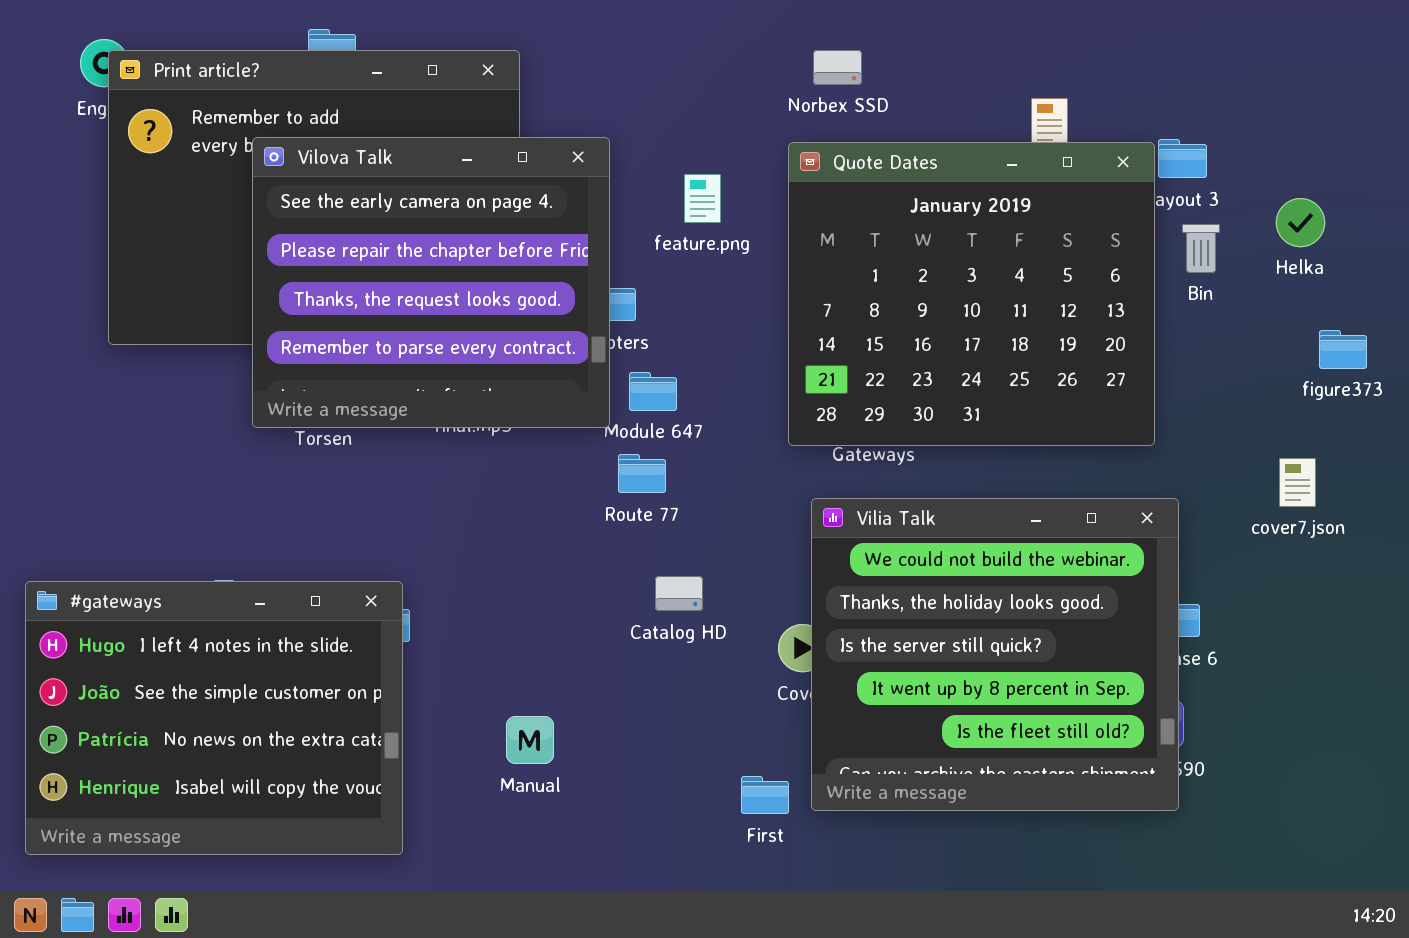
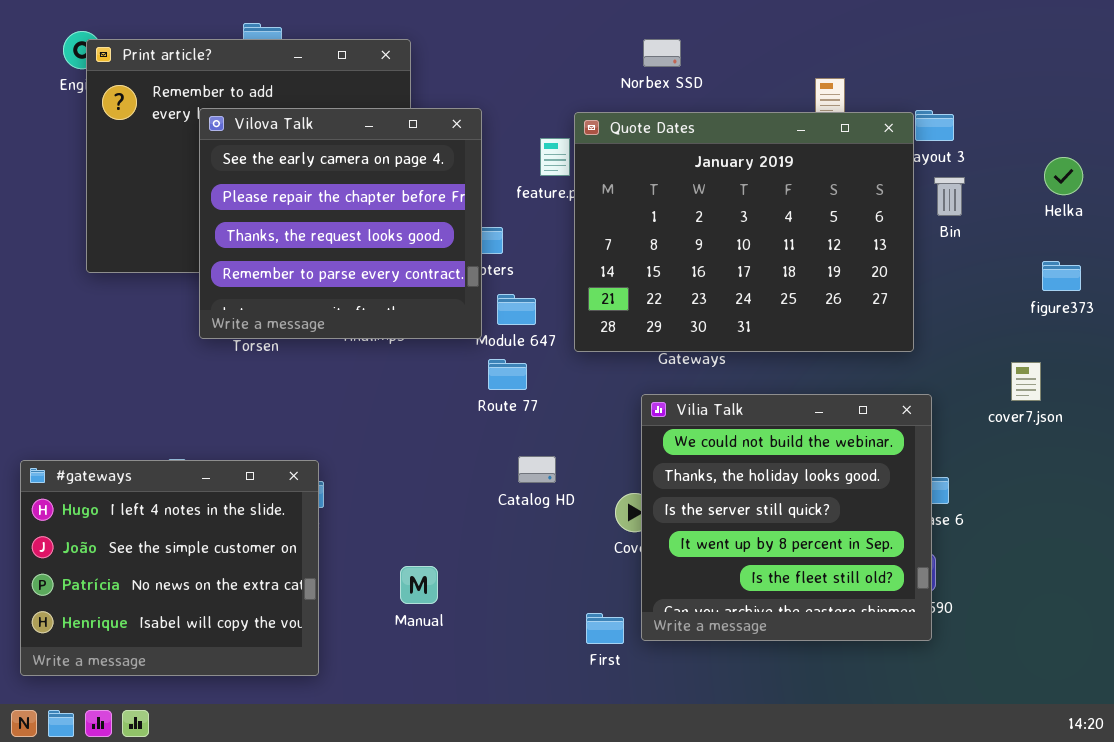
Quote Dates: [788,142,1155,446] -> [574,112,914,352], resized
Helka: [1276,198,1325,247] -> [1044,157,1083,195], moved

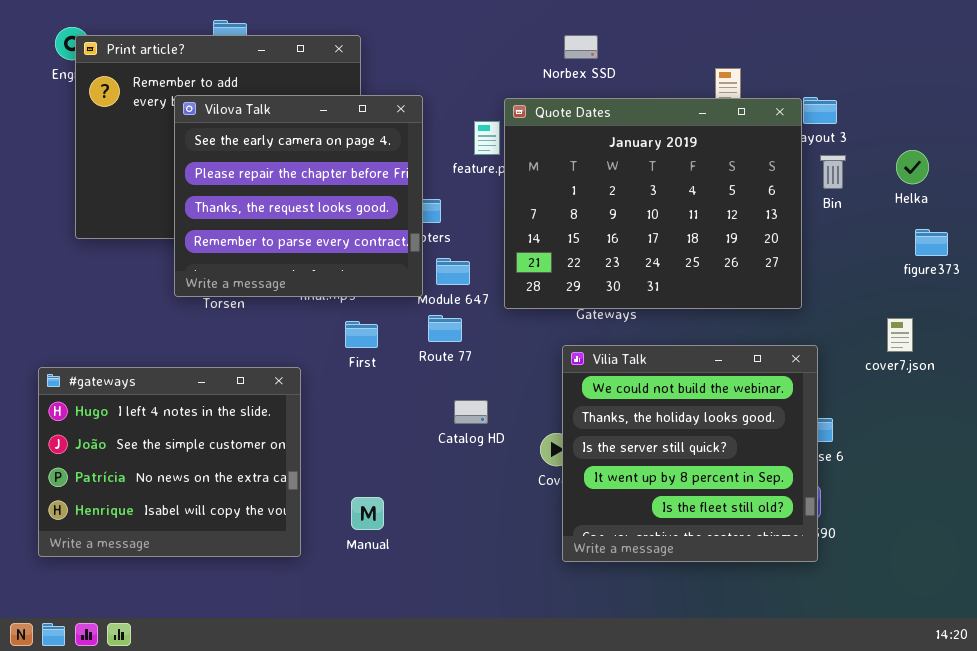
Helka: [1044,157,1083,195] -> [896,150,929,184], moved
#gateways: [20,460,319,676] -> [38,367,301,557], moved
First: [586,613,624,644] -> [345,321,378,348], moved

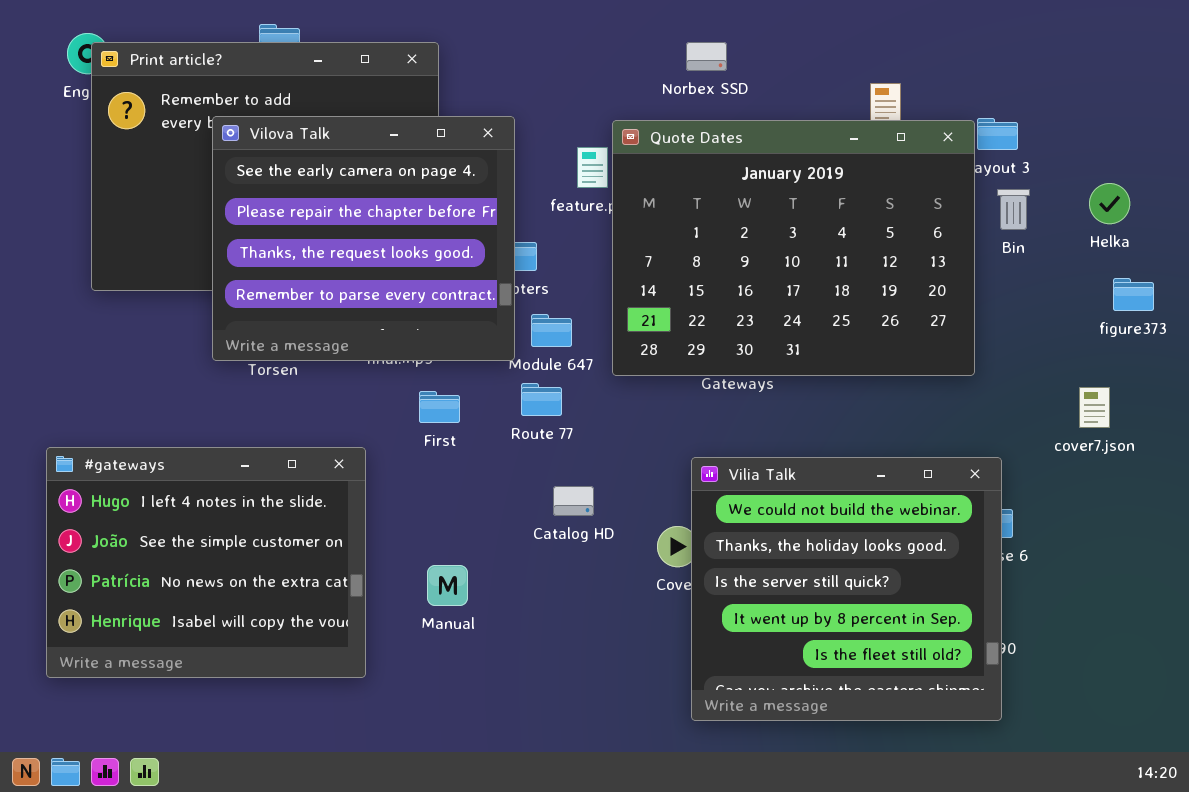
Vilia Talk: [562,345,818,562] -> [691,457,1002,721], moved
Manual: [351,497,384,530] -> [427,565,468,606], moved

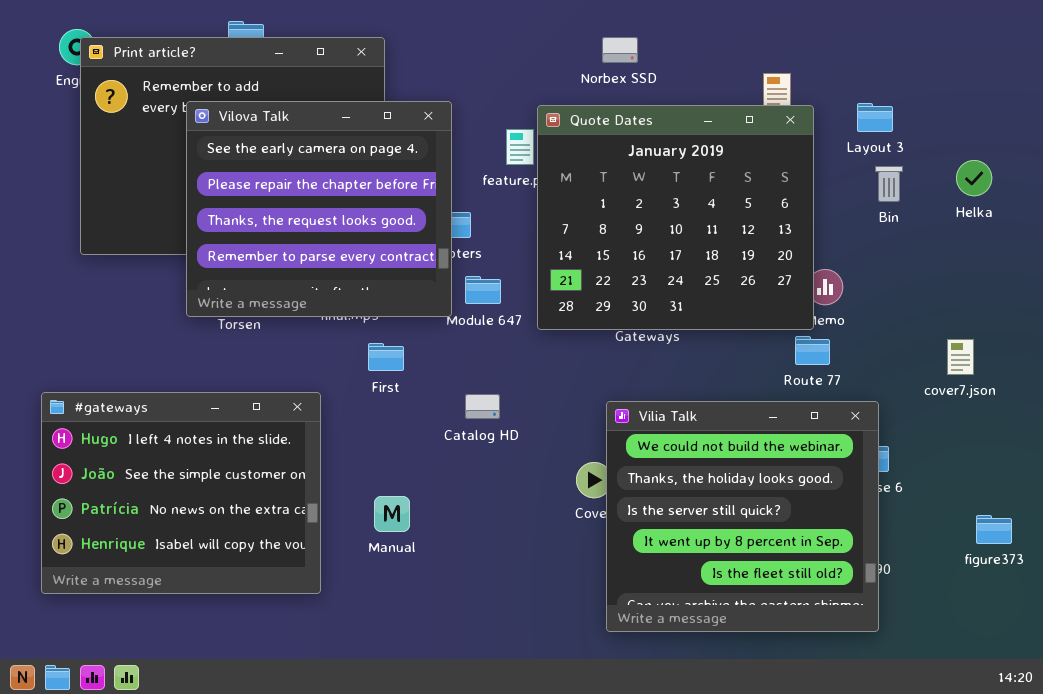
Quote Dates: [612,120,975,376] -> [537,105,814,330], resized
figure373: [1113,278,1154,311] -> [976,515,1012,544], moved
Route 77: [521,383,562,416] -> [795,336,830,365], moved
Catalog HD: [553,486,594,516] -> [465,394,500,419], moved

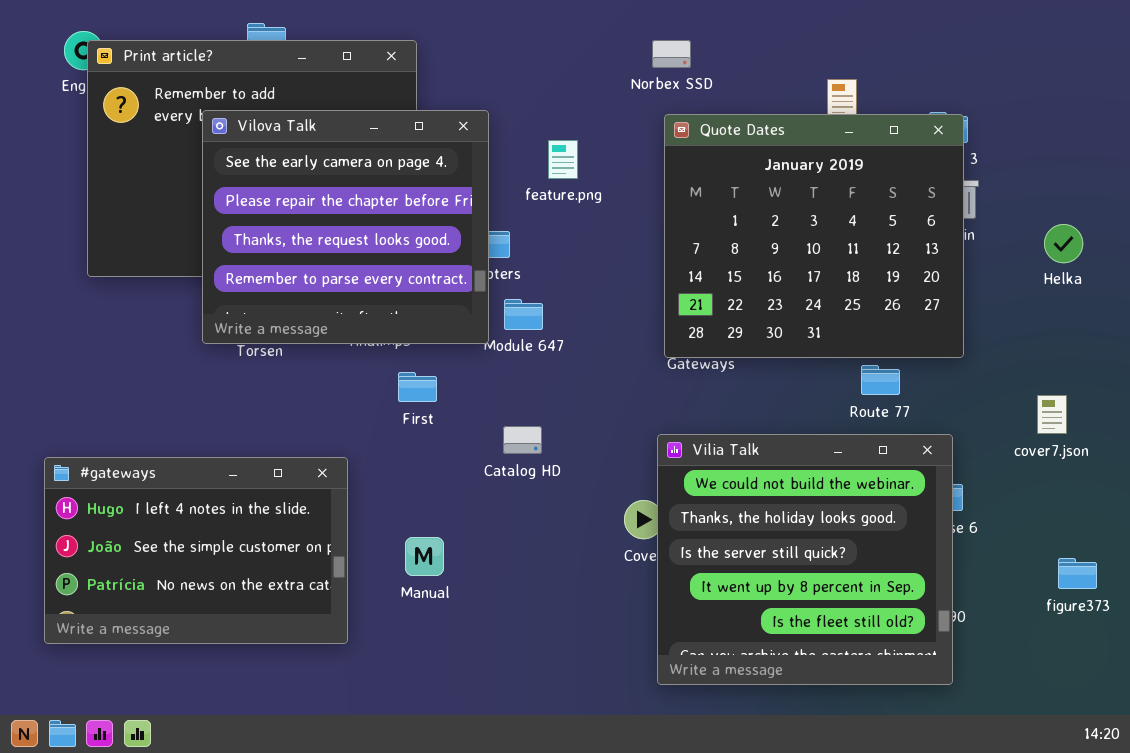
Quote Dates: [537,105,814,330] -> [664,114,964,358], moved
Helka: [956,160,992,196] -> [1044,224,1083,263], moved
cover7.json: [947,339,974,375] -> [1037,395,1067,434], moved
#gateways: [41,392,321,594] -> [44,457,348,644], resized

